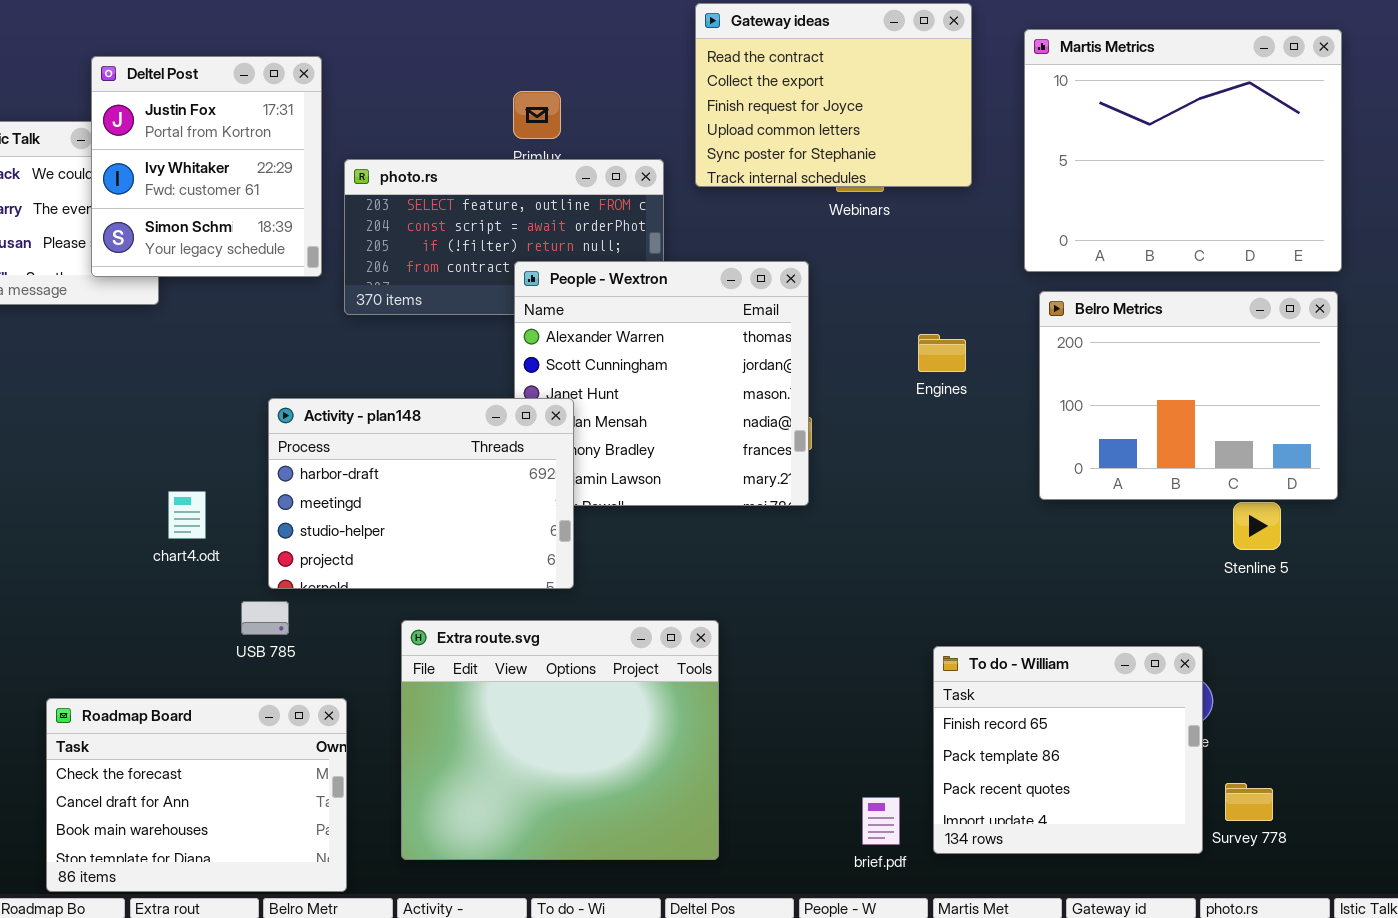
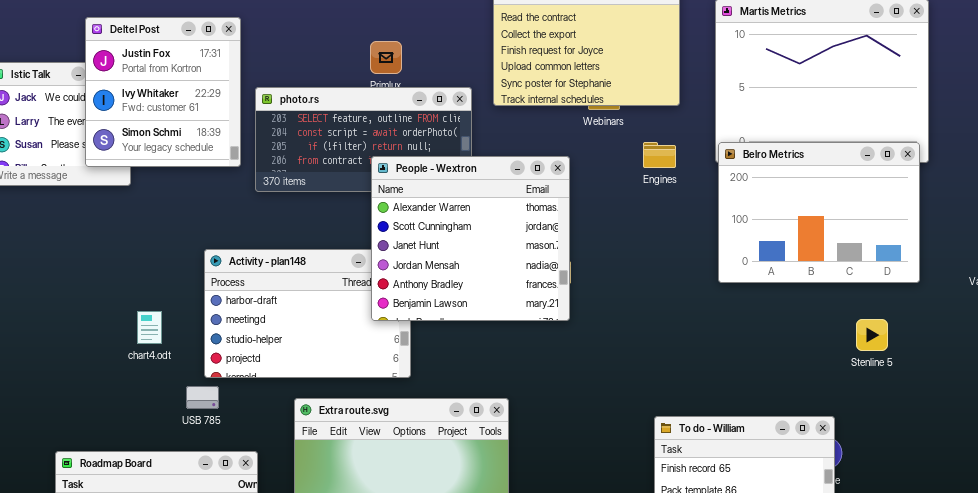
People - Wextron: [514,261,809,506] -> [371,156,570,321], raised
Belro Metrics: [1039,291,1338,500] -> [718,142,920,283], moved
Engines: [918,334,966,372] -> [643,142,676,168], moved

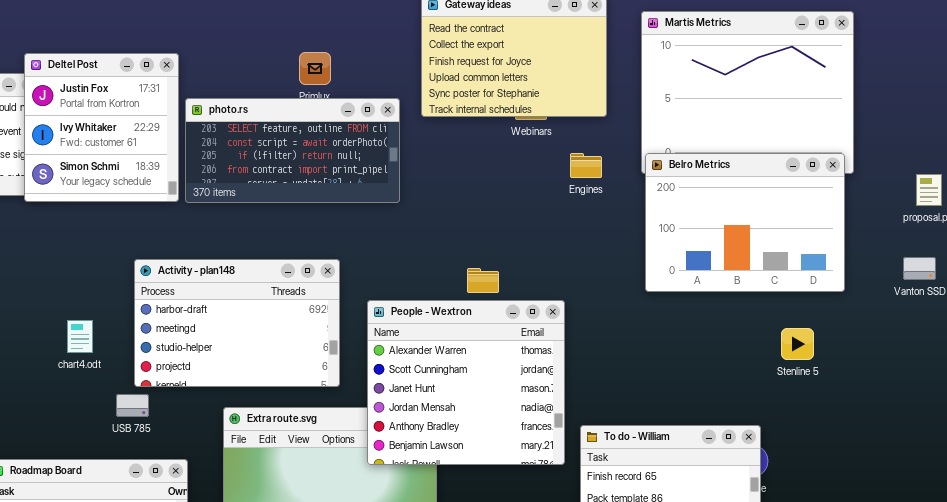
Deltel Post: [85,17,241,167] -> [24,53,179,202], moved
People - Wextron: [371,156,570,321] -> [367,300,565,465], moved

